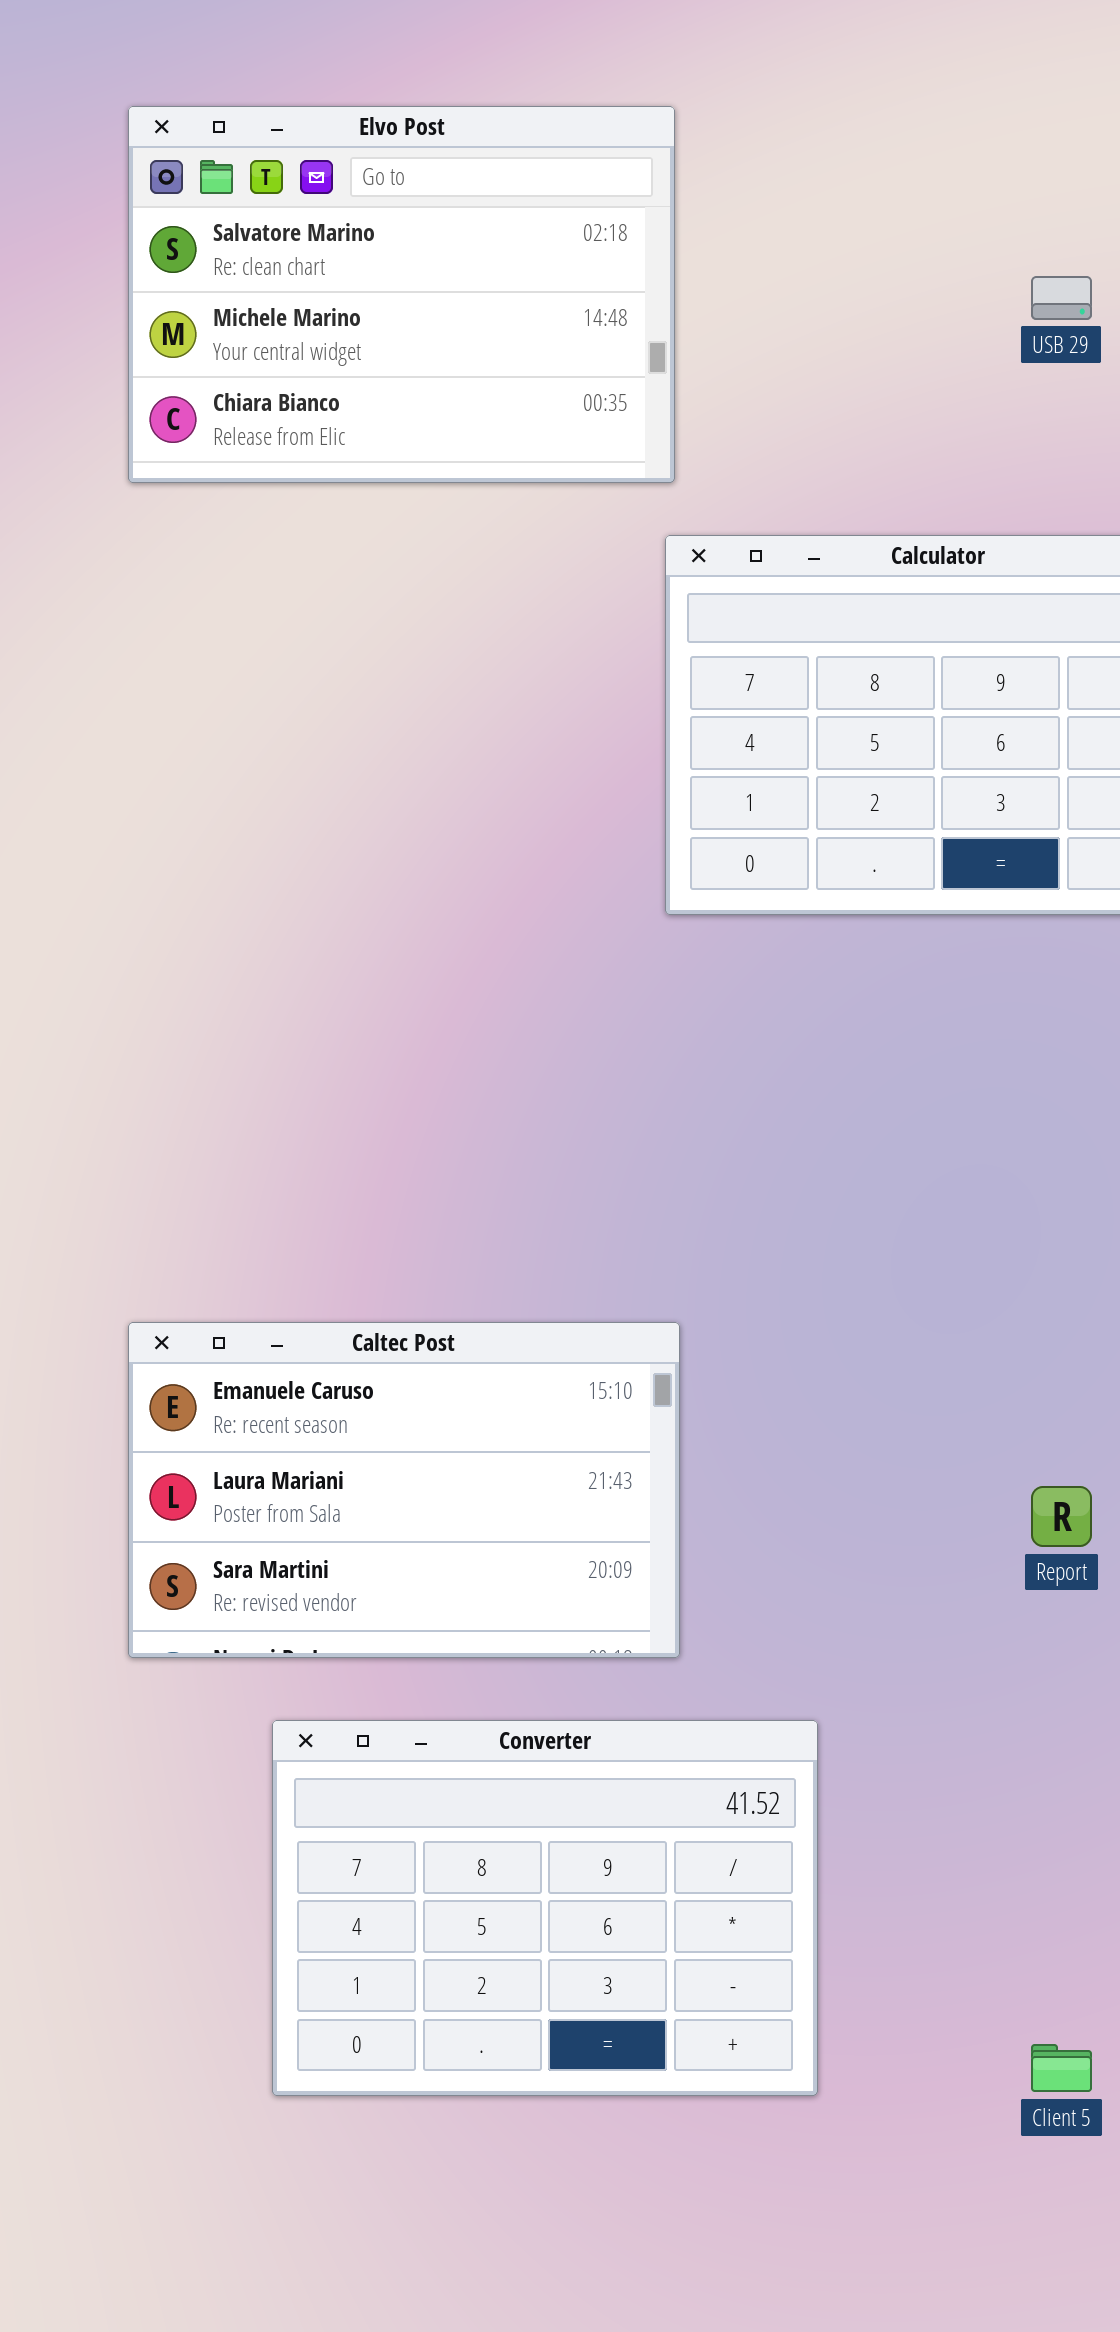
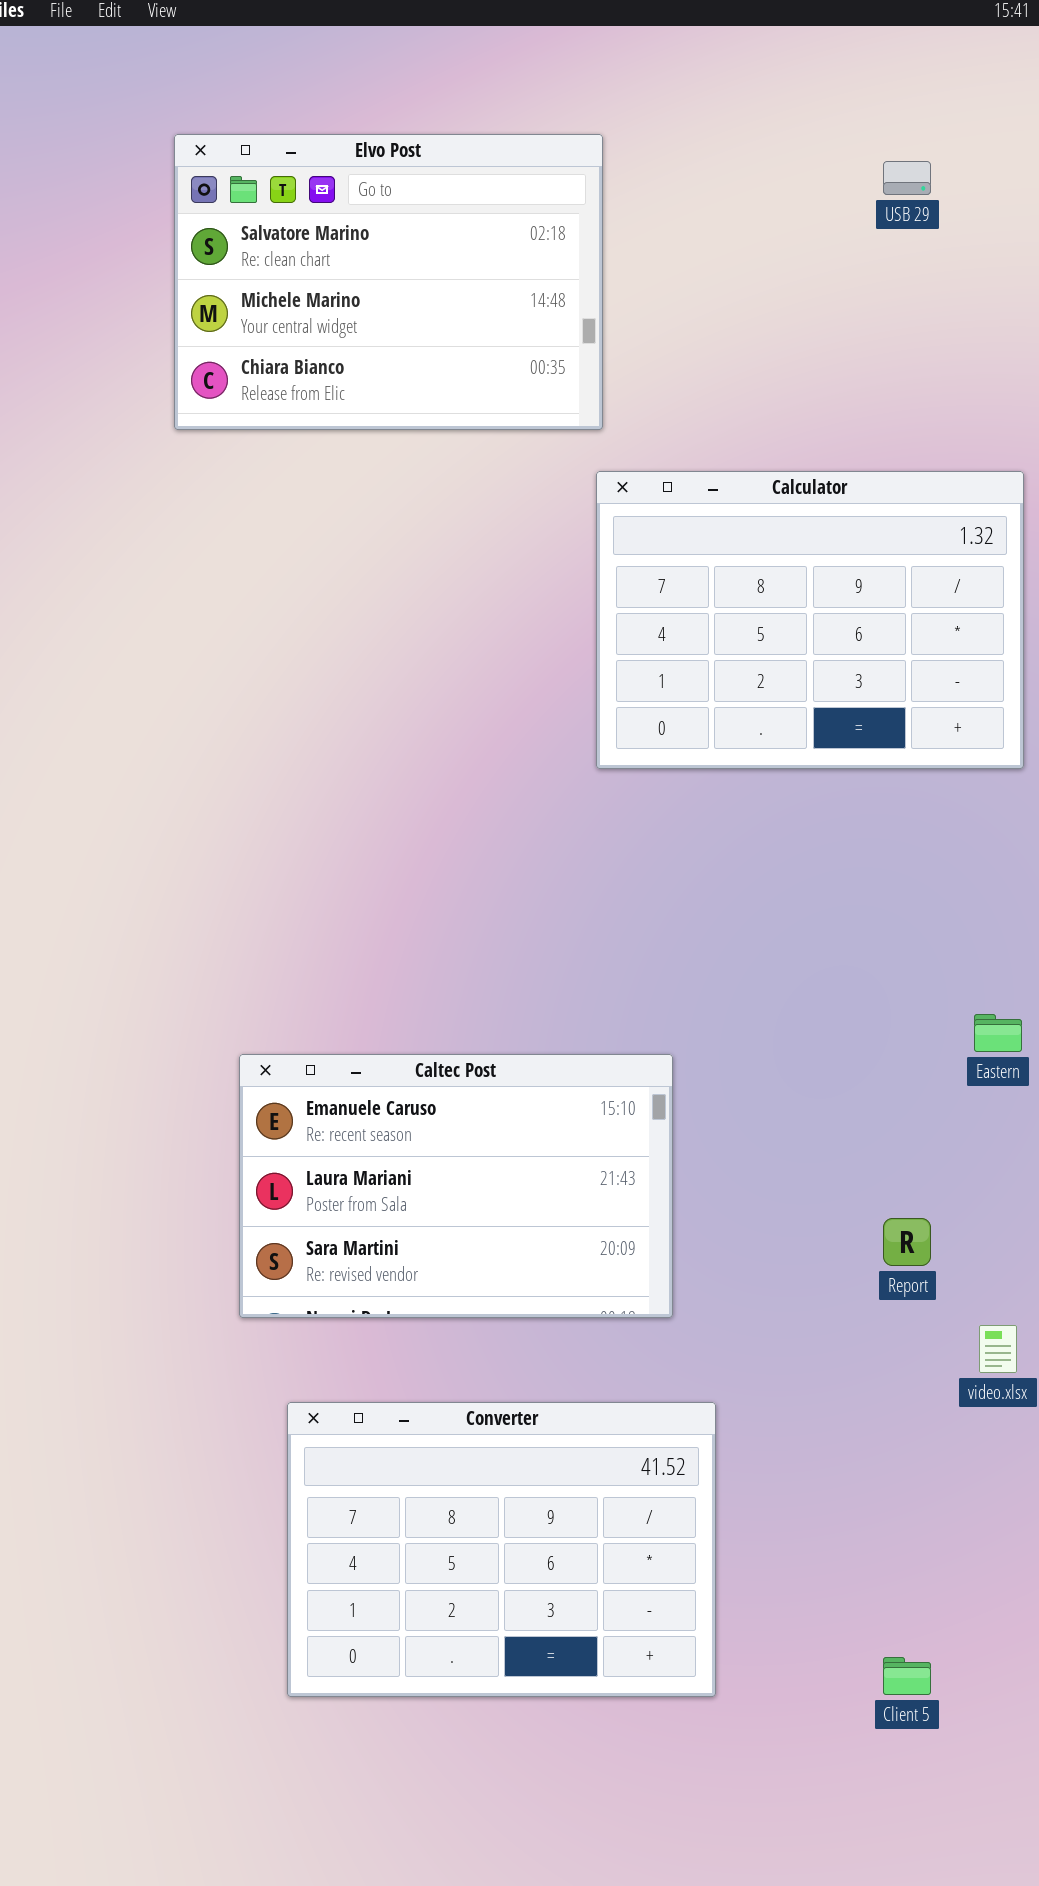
USB 29: [1031,276,1092,320] -> [883,161,931,195], moved
Caltec Post: [128,1322,680,1658] -> [239,1054,673,1318], moved

